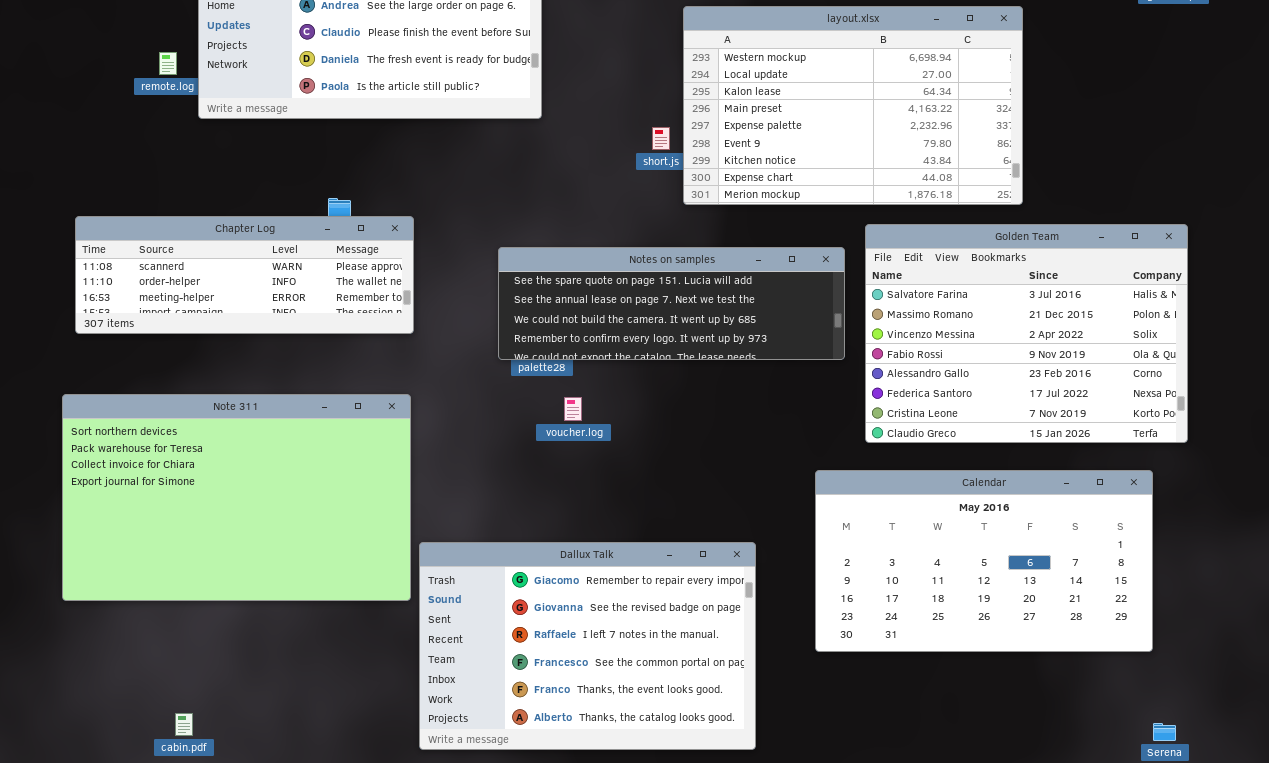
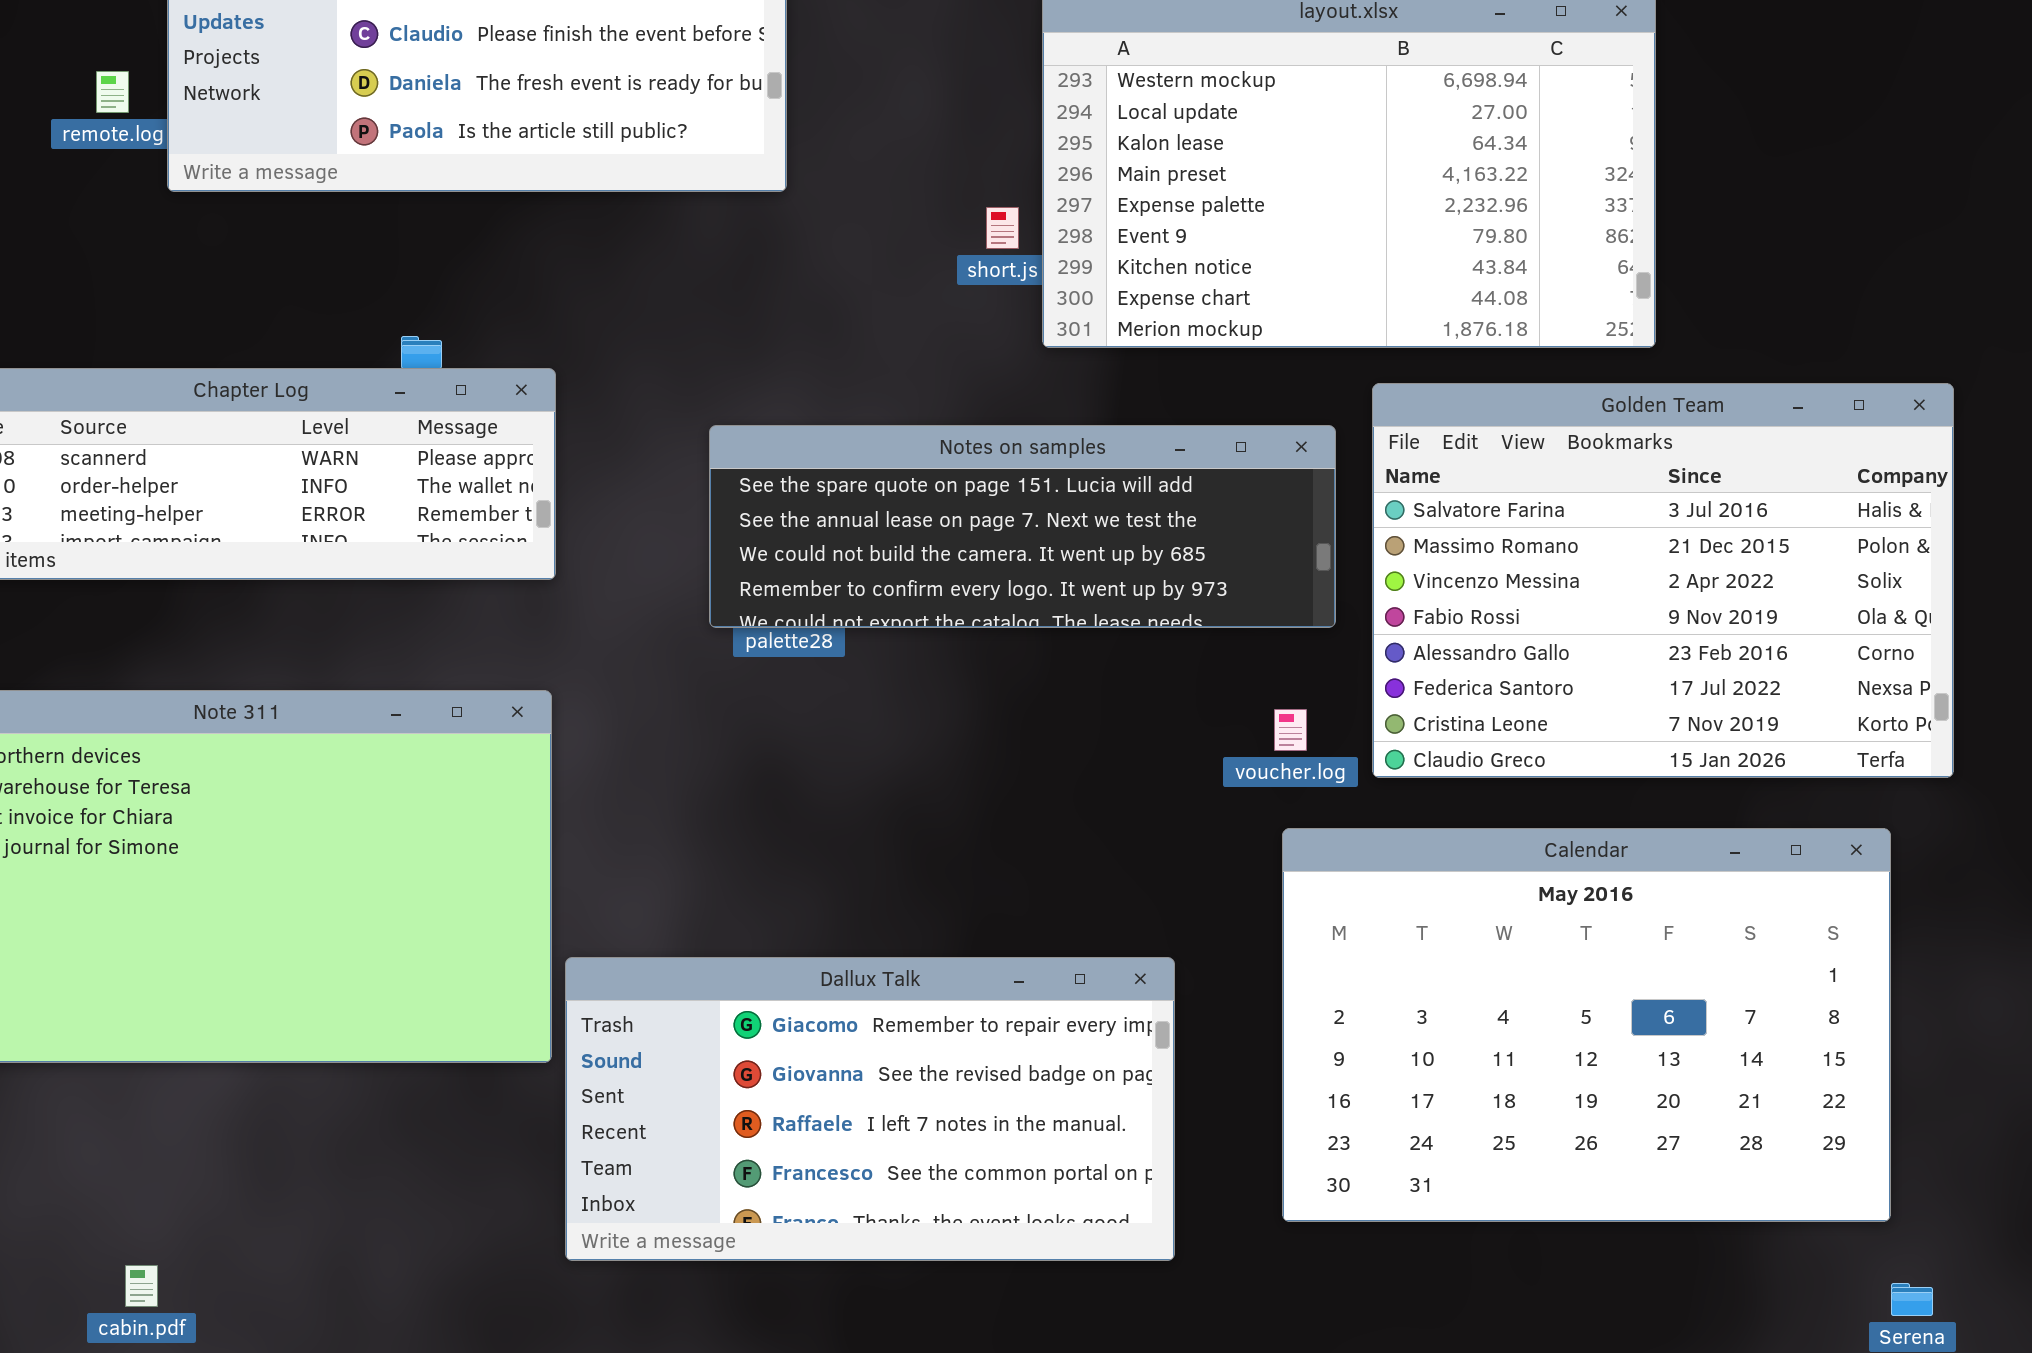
voucher.log: [564,397,582,421] -> [1274,709,1307,751], moved
Calendar: [815,470,1153,652] -> [1282,828,1891,1222], resized
Dallux Talk: [419,542,756,750] -> [565,957,1175,1261], resized

